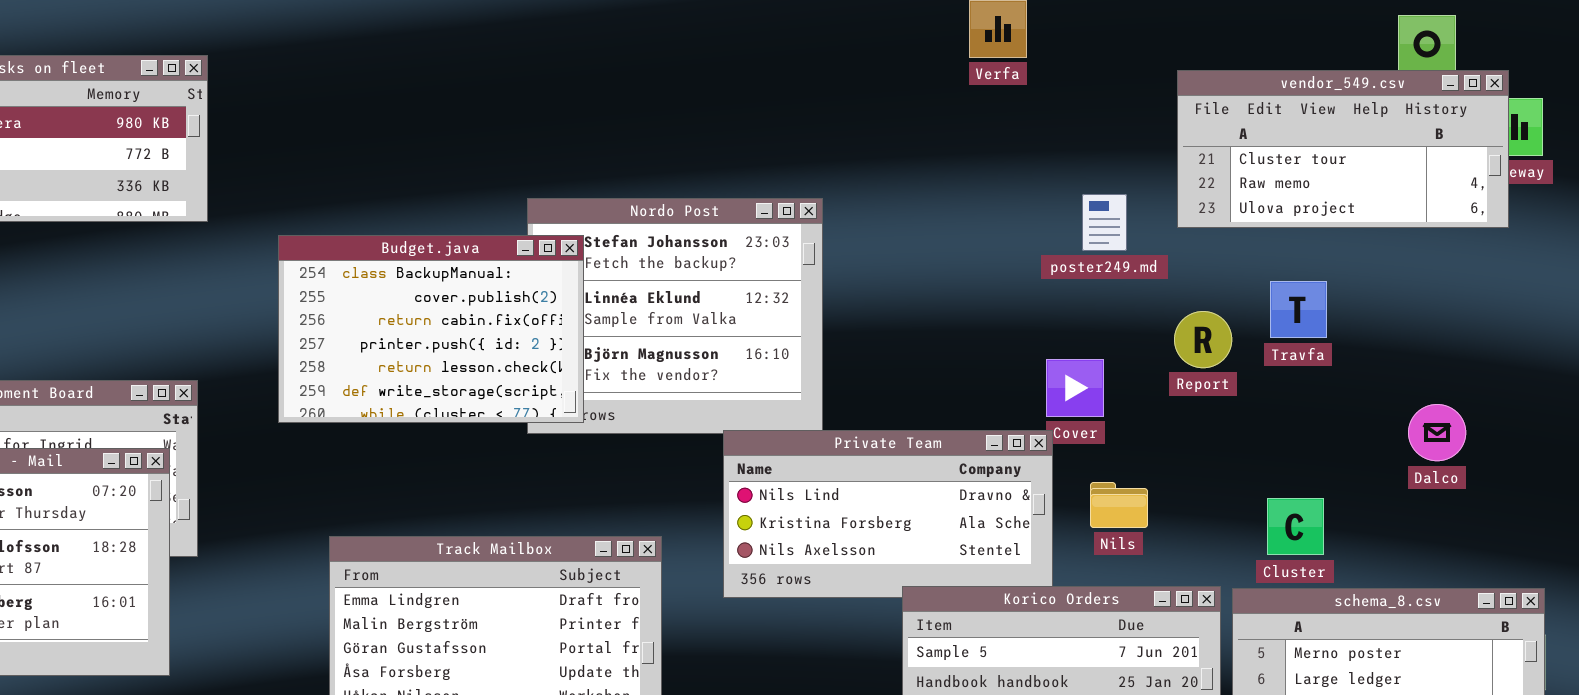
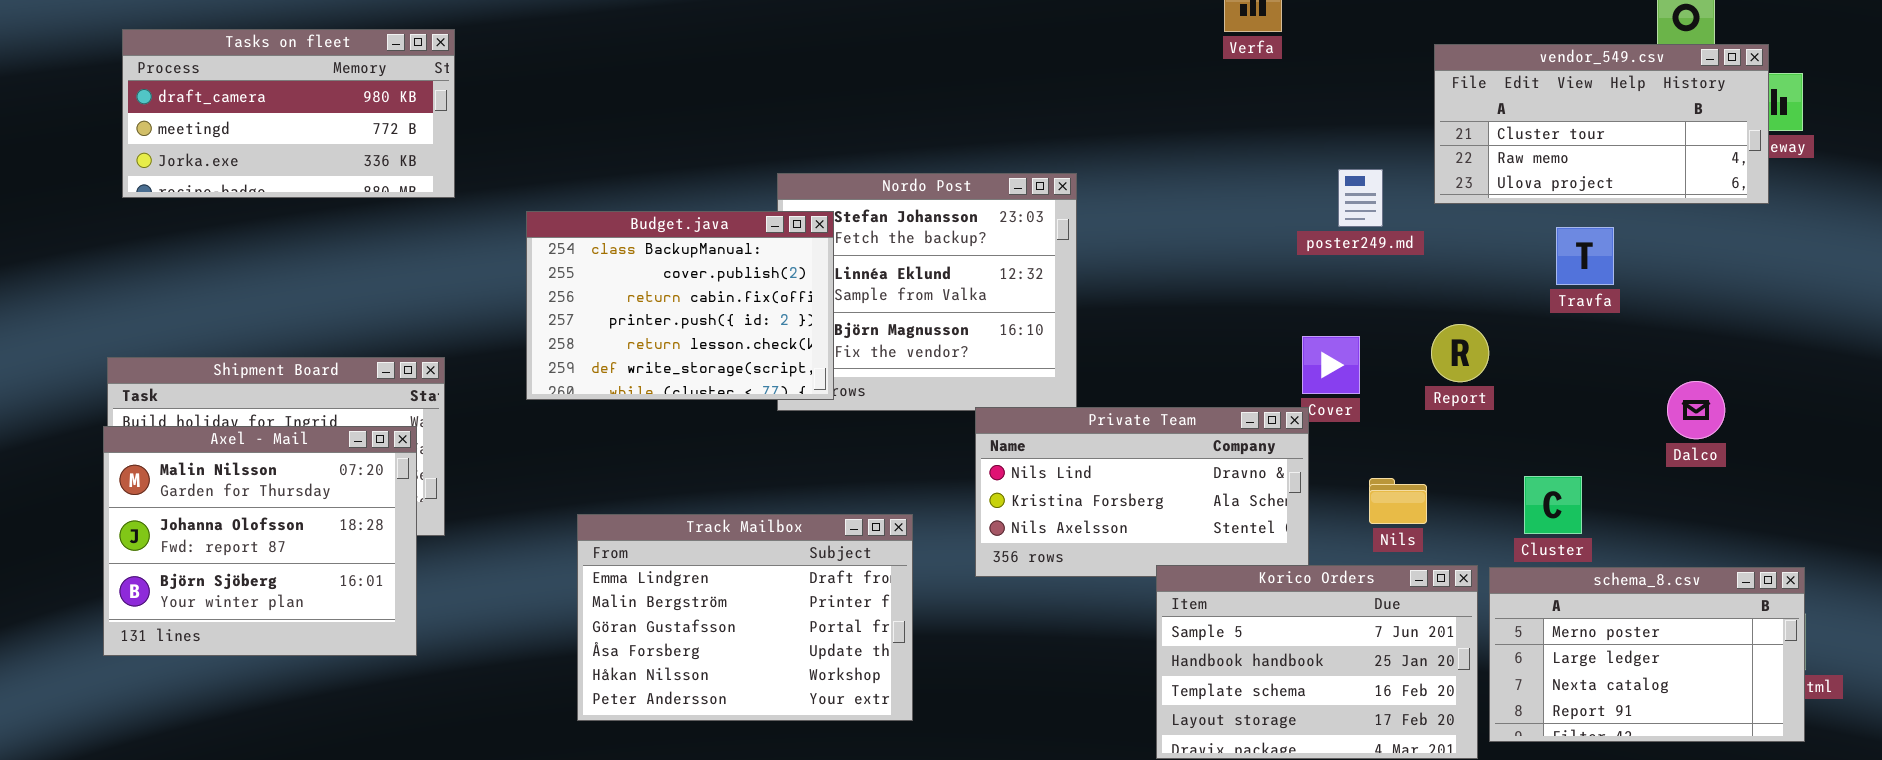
Travfa: [1270,281,1327,338] -> [1556,227,1614,285], moved
Report: [1174,311,1232,368] -> [1431,324,1489,382], moved
Nils: [1090,482,1148,528] -> [1369,478,1427,524], moved

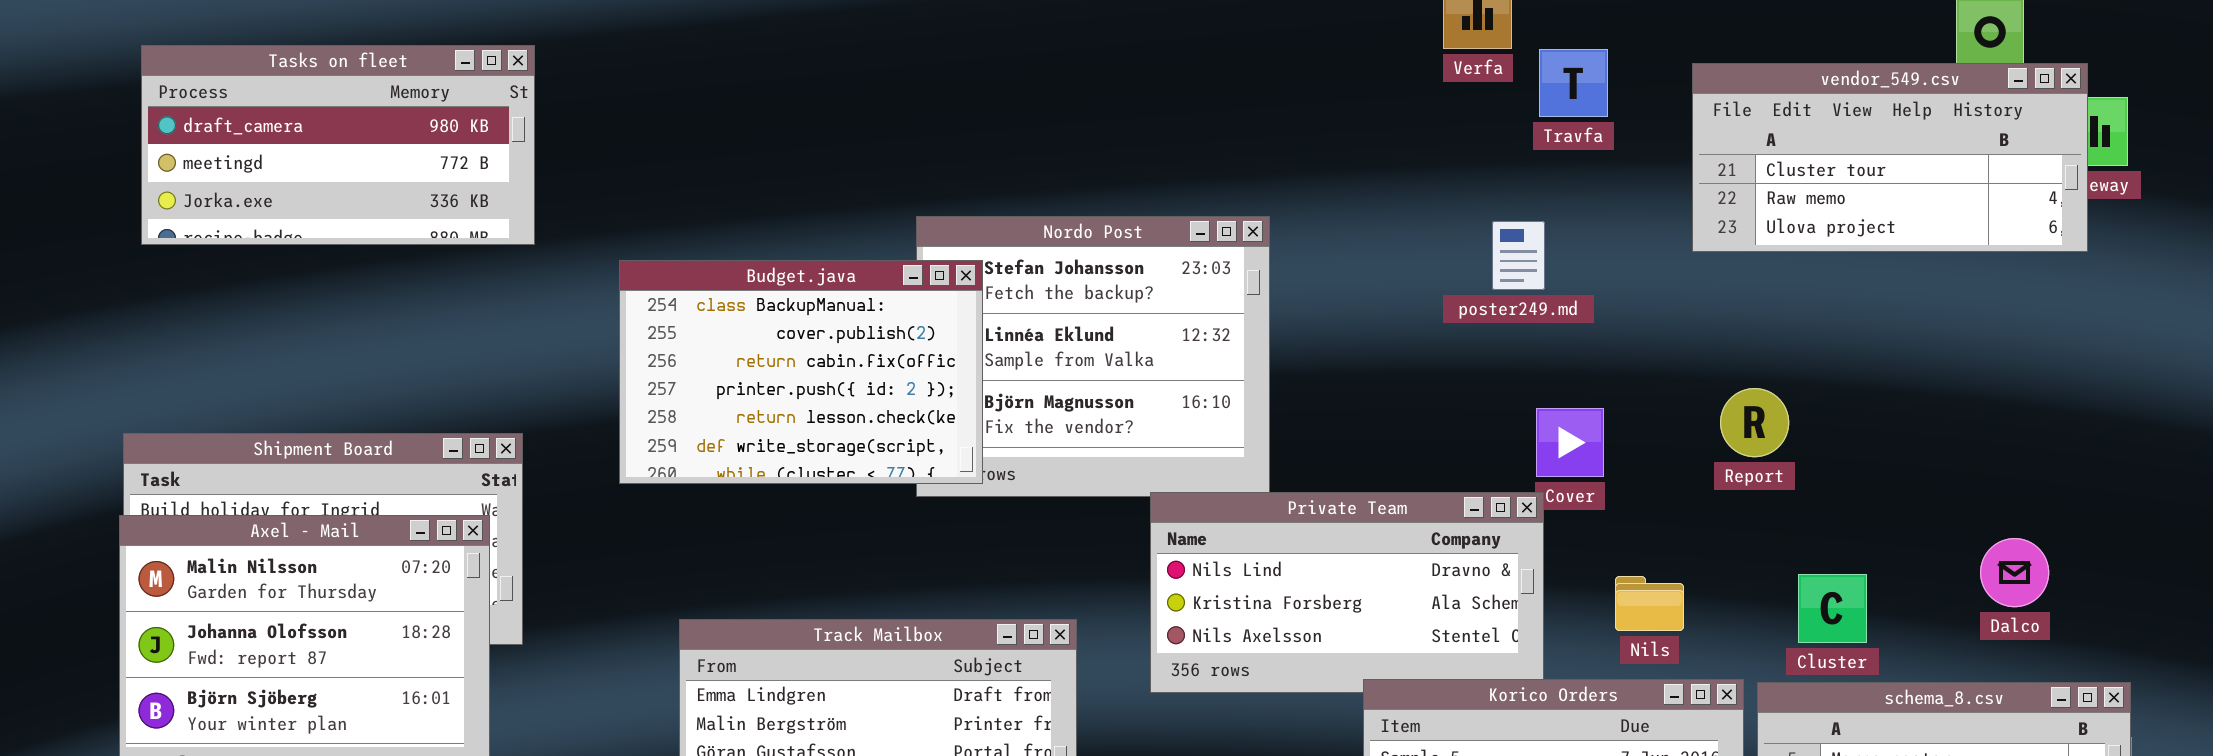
poster249.md: [1338,169,1383,227] -> [1492,221,1545,290], moved
Travfa: [1556,227,1614,285] -> [1539,49,1608,117], moved
Report: [1431,324,1489,382] -> [1720,388,1789,457], moved
Dalco: [1667,381,1725,439] -> [1980,538,2049,607], moved

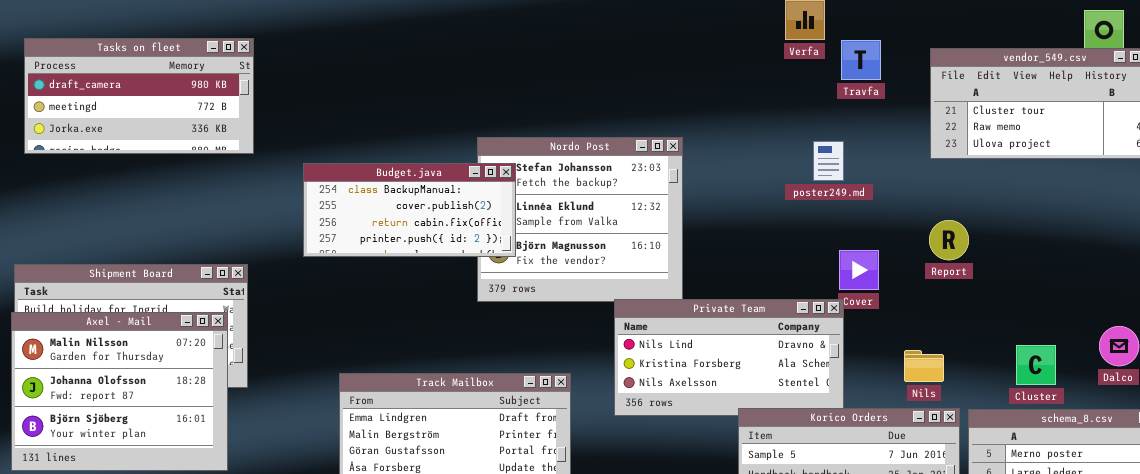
Budget.java: [619,260,983,484] -> [303,163,516,257], resized
Report: [1720,388,1789,457] -> [929,220,969,260], moved
Cluster: [1798,574,1867,643] -> [1016,345,1056,385], moved
Nils: [1615,576,1684,631] -> [904,350,944,382], moved

